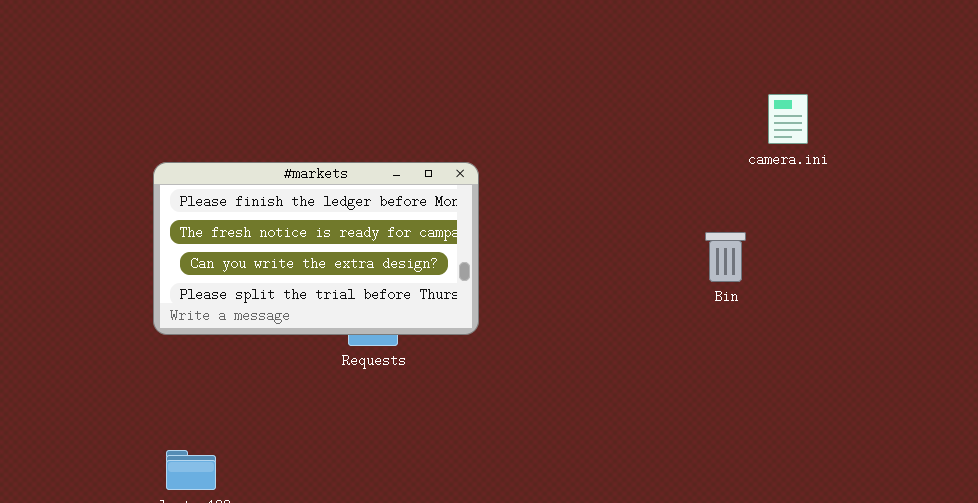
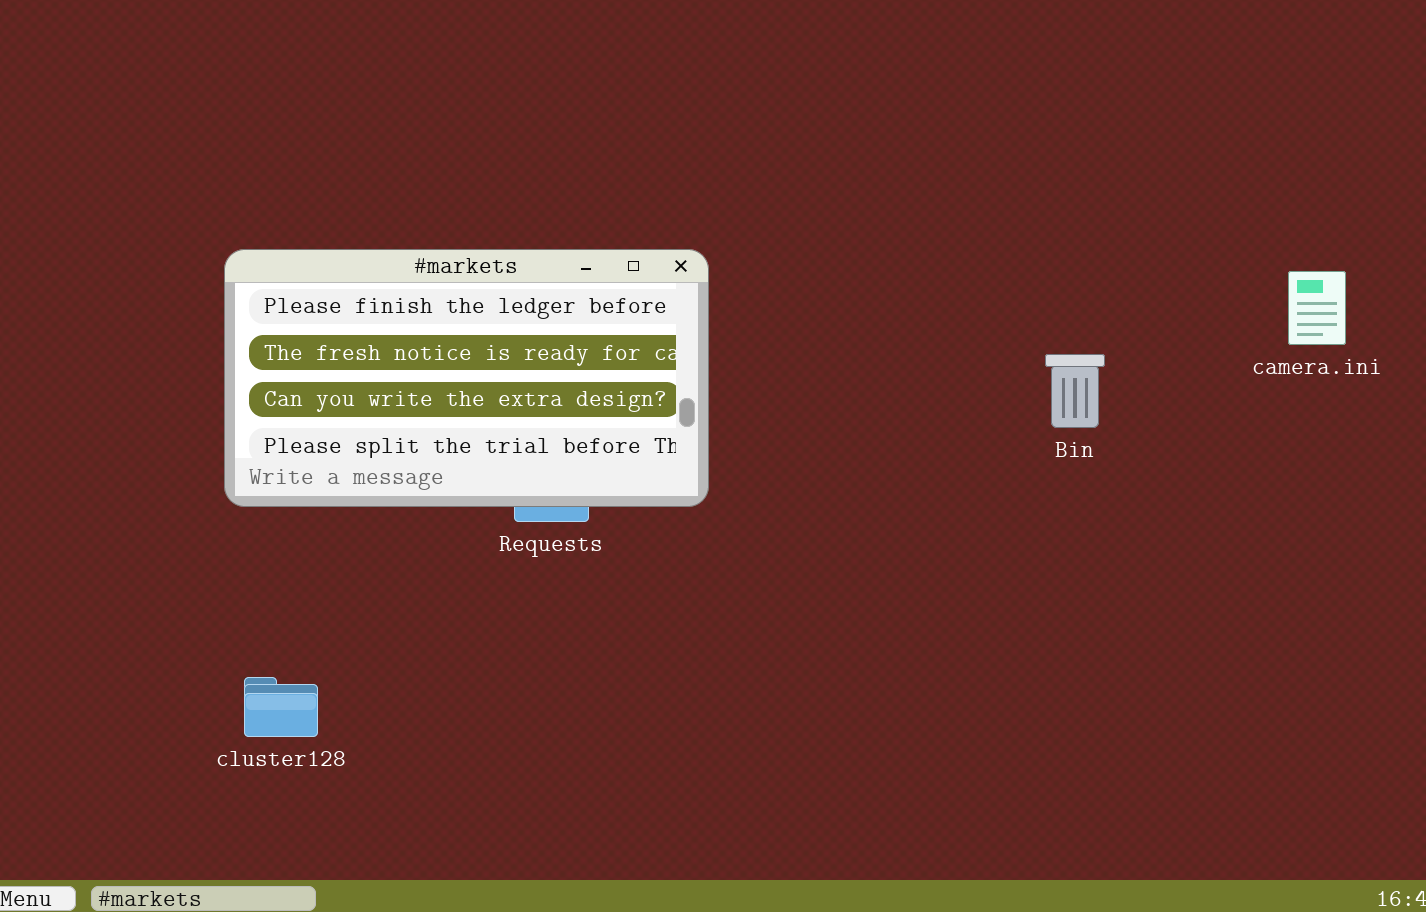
camera.ini: [768,94,808,144] -> [1288,271,1346,345], moved

